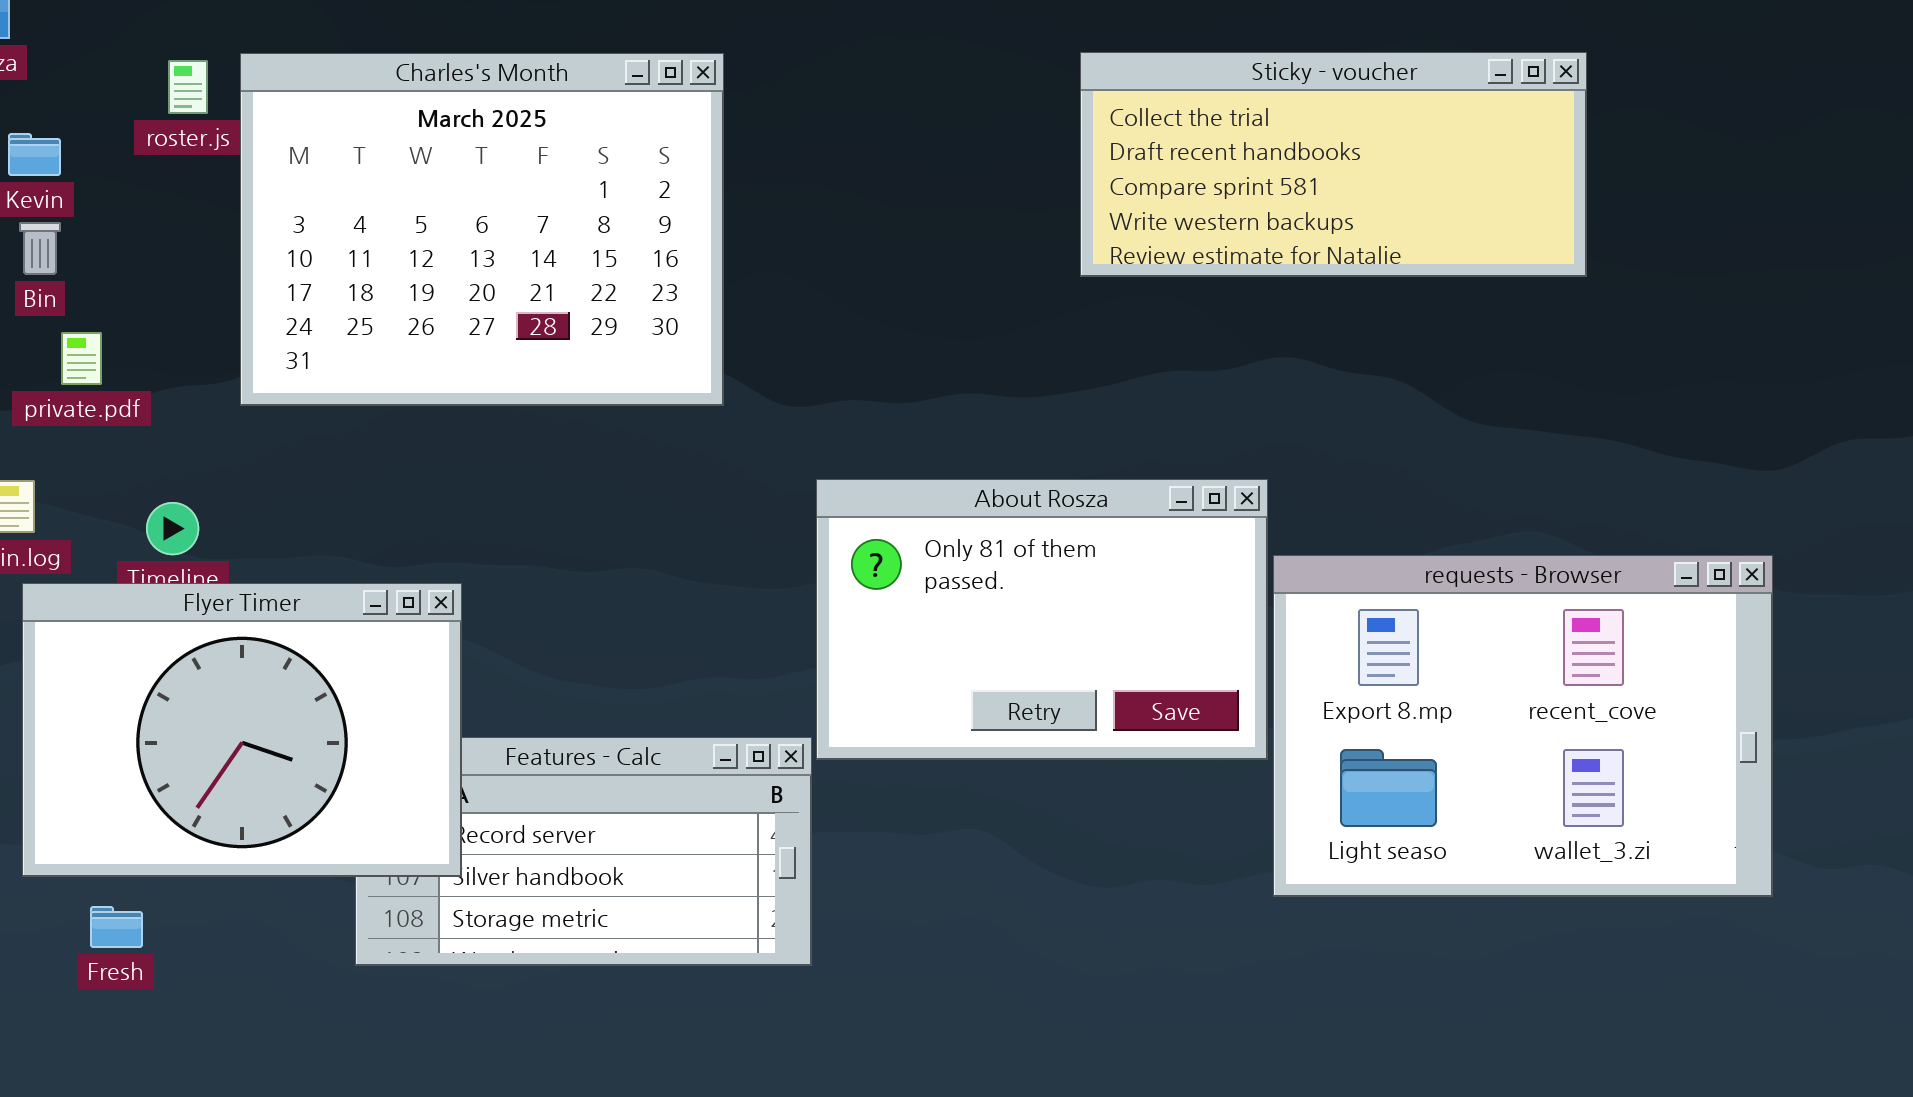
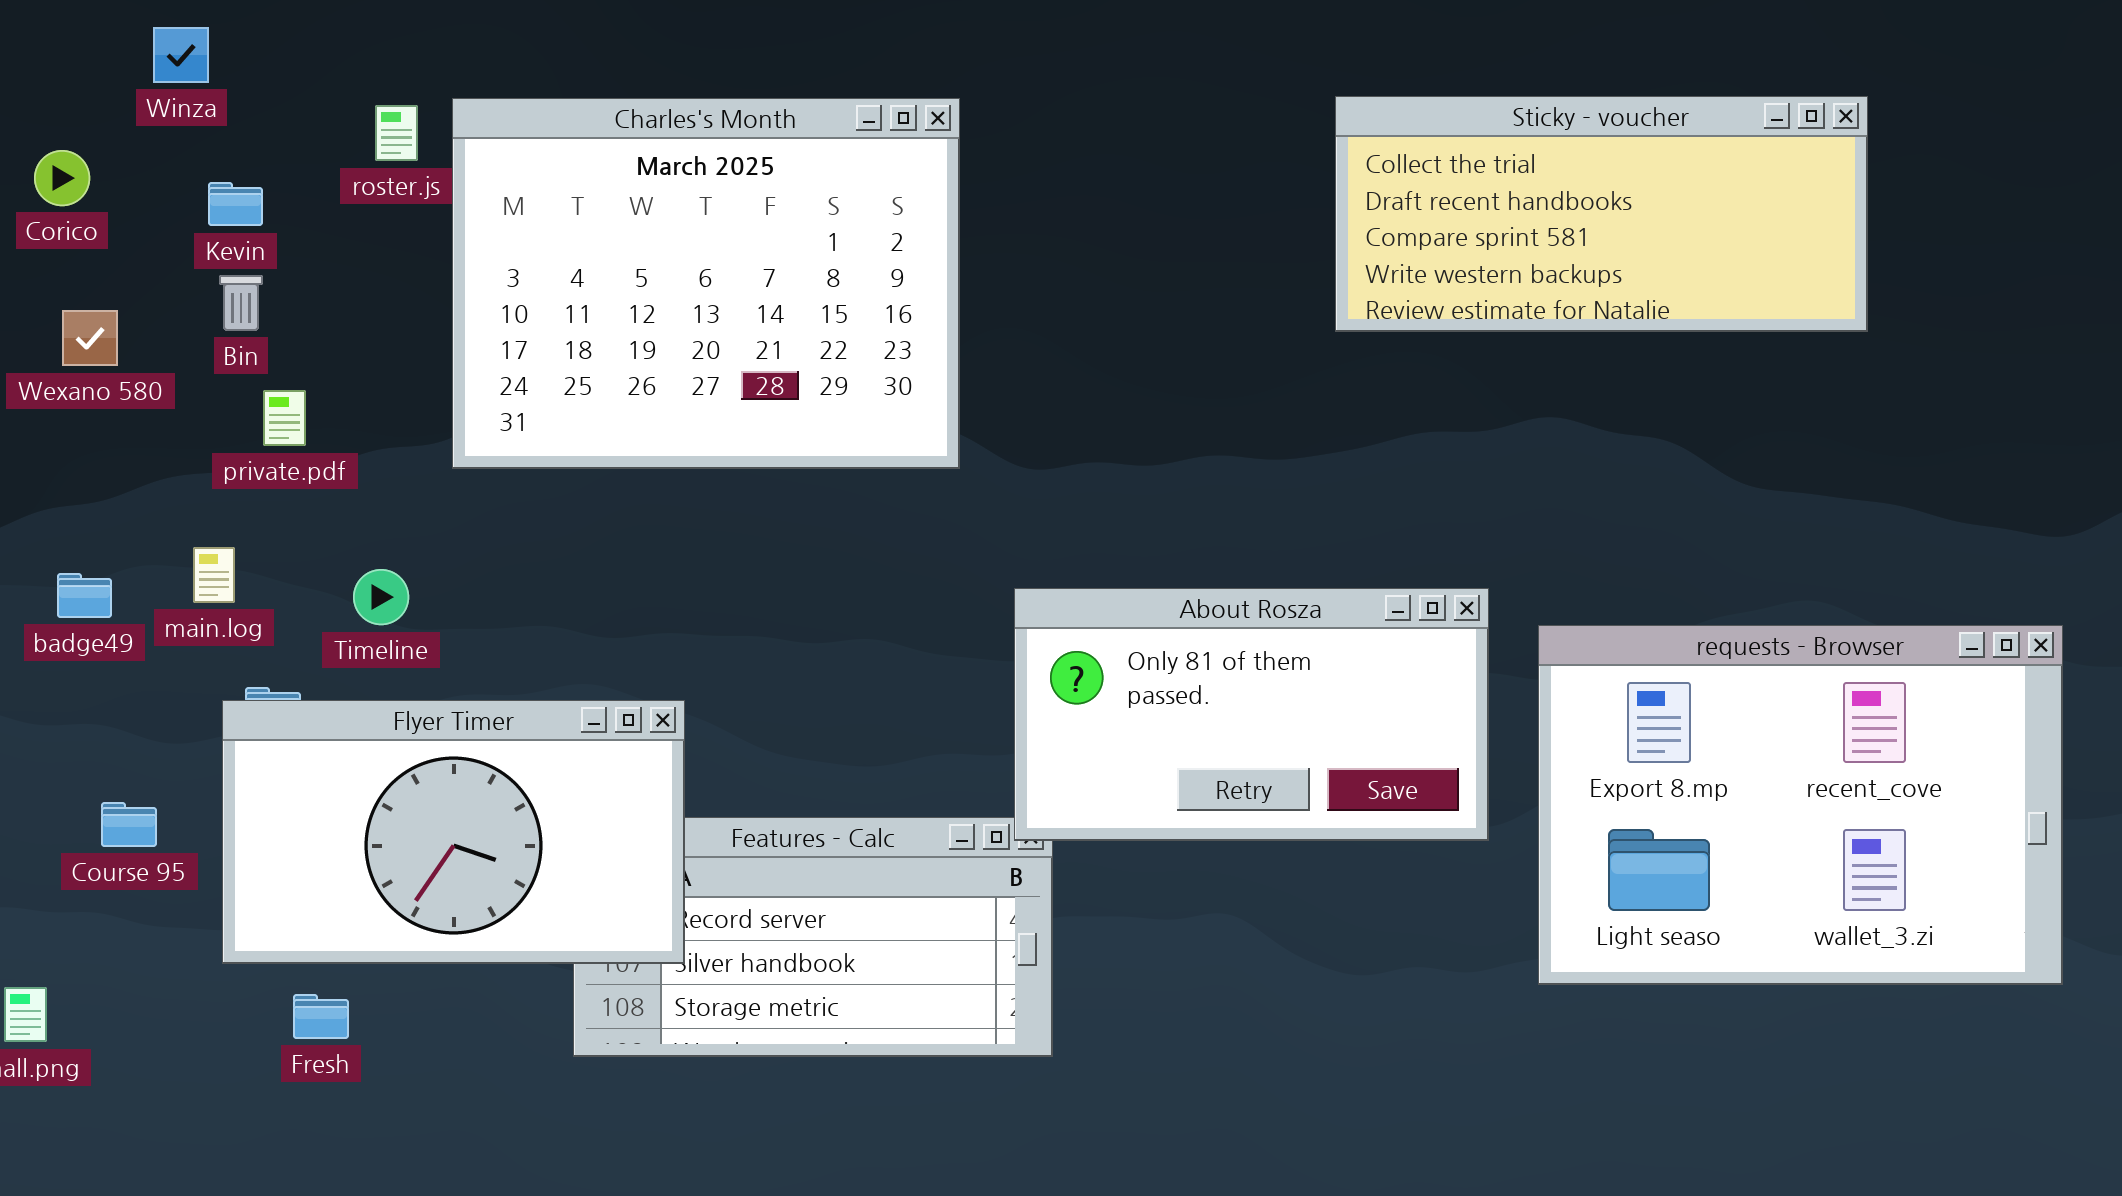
About Rosza: [816,479,1268,760] -> [1014,588,1489,841], moved, resized
Flyer Timer: [22,583,462,877] -> [222,700,685,964], resized

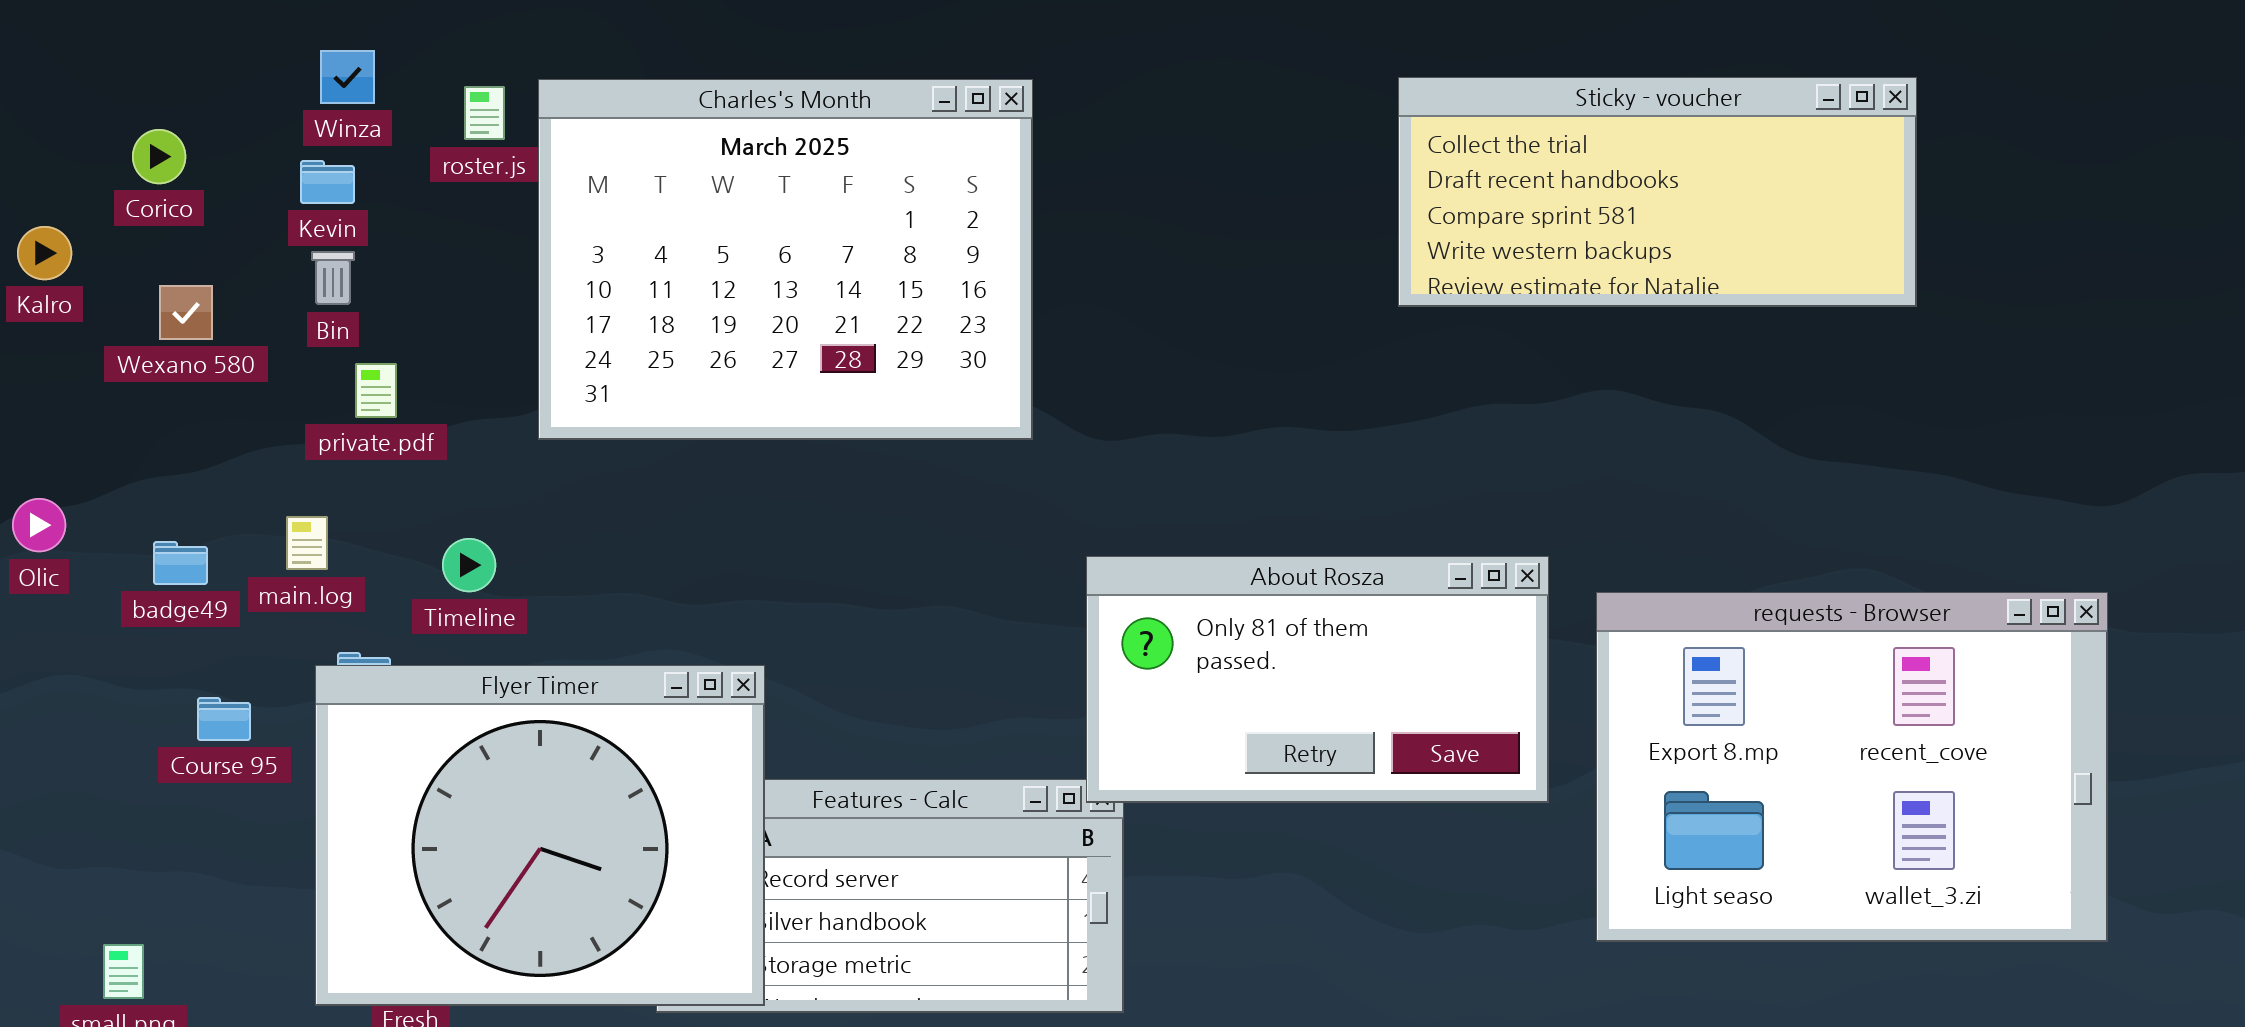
Winza: [153,27,209,83] -> [320,50,375,104], moved
Flyer Timer: [222,700,685,964] -> [315,665,765,1006], resized
Course 95: [101,802,157,847] -> [197,697,251,741], moved

